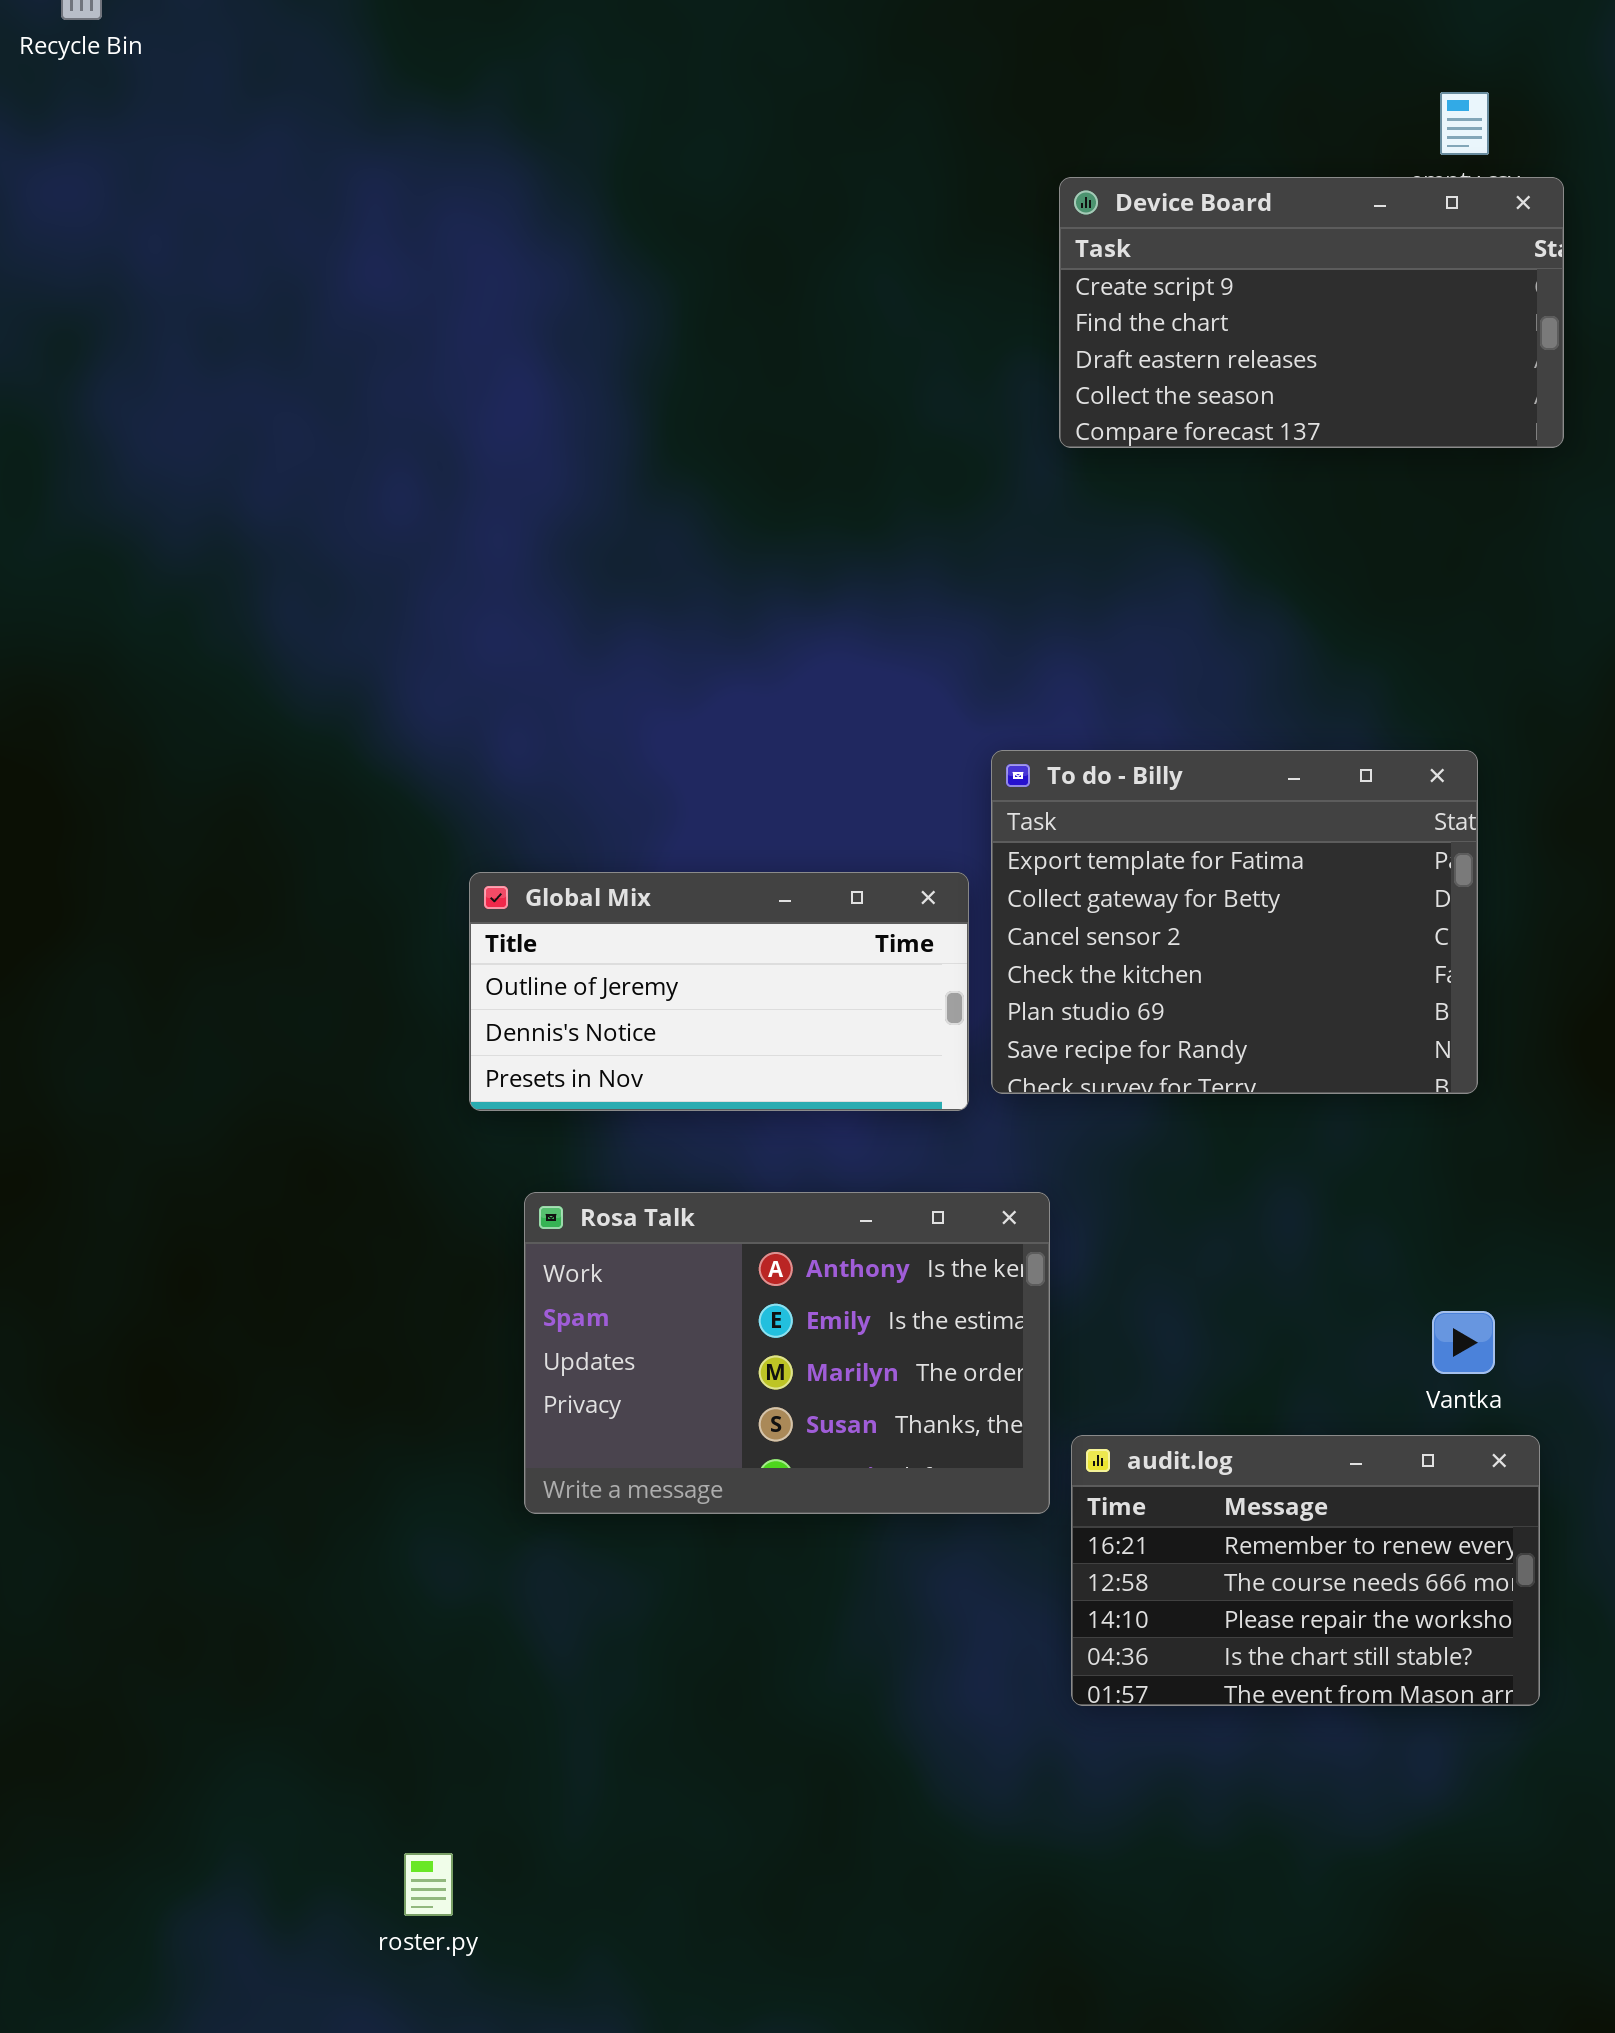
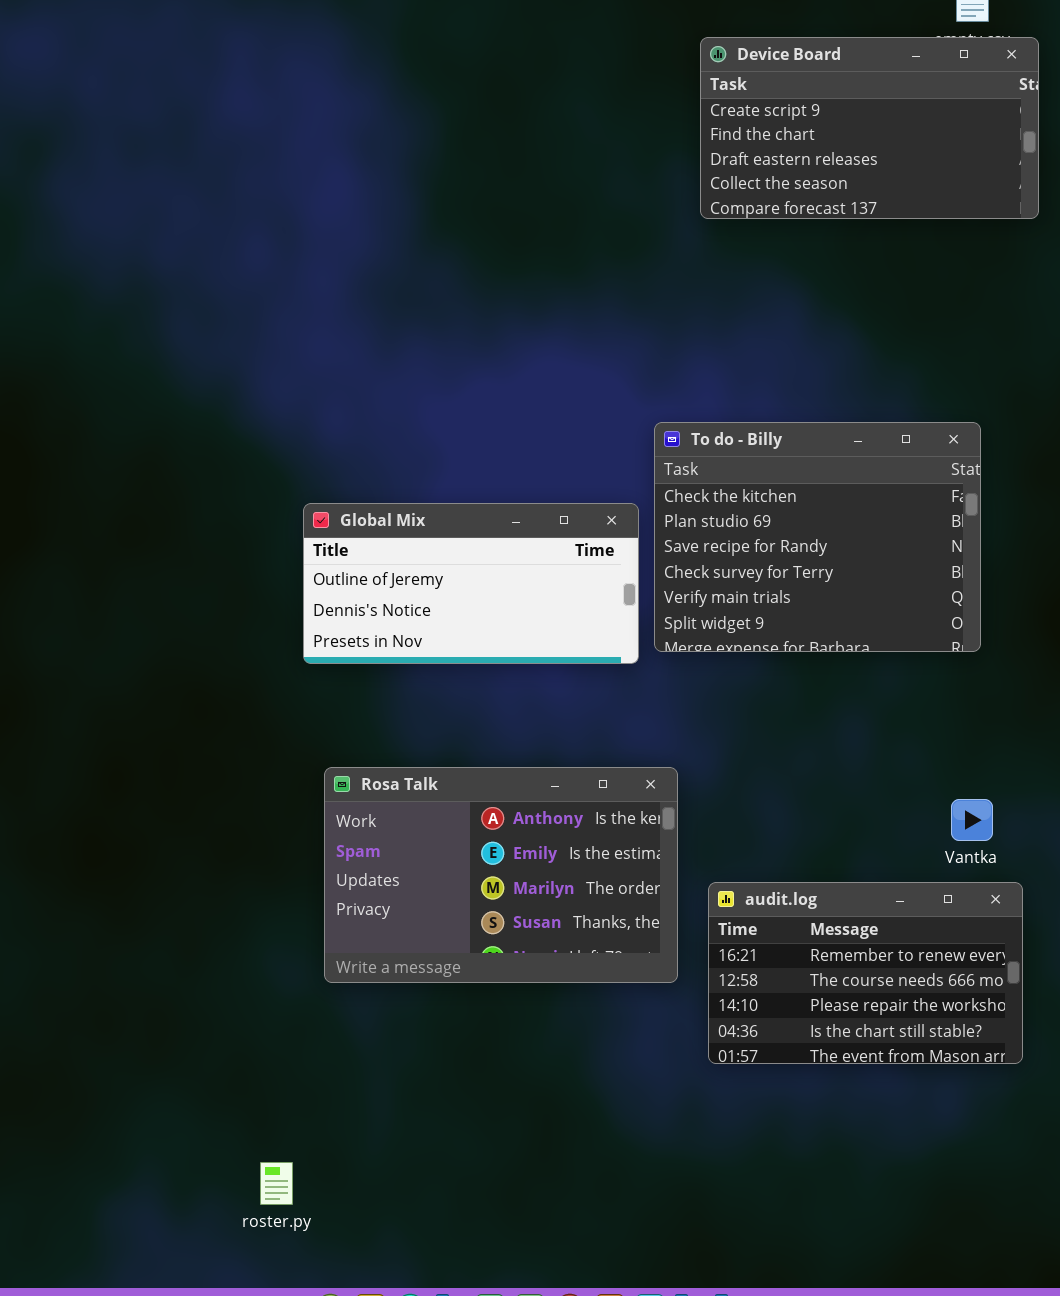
To do - Billy: [991,750,1478,1094] -> [654,422,981,652], scrolled down 3 rows
Rosa Talk: [524,1192,1050,1514] -> [324,767,678,983], moved

